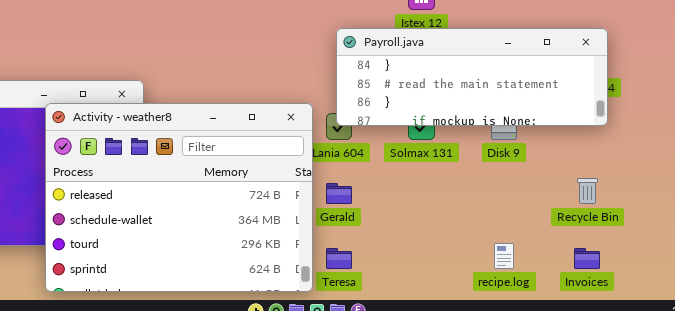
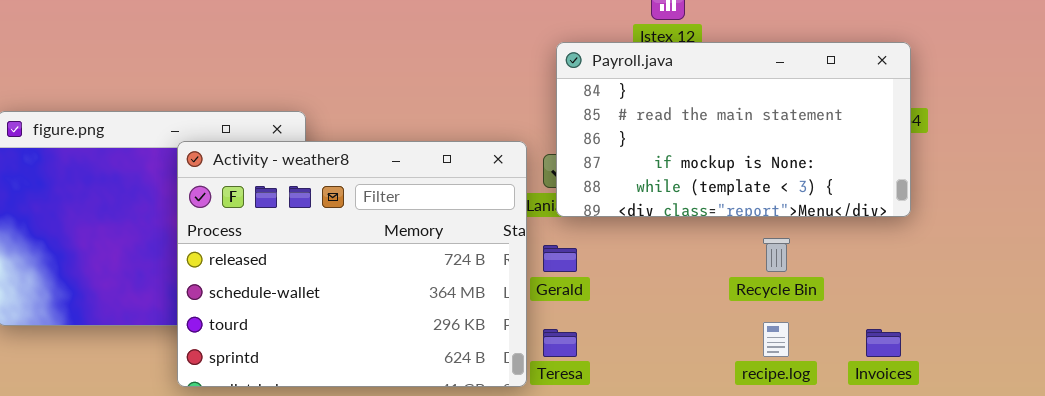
Payroll.java: [336,28,608,126] -> [556,42,911,217], resized
Recycle Bin: [577,178,598,204] -> [763,238,790,272], moved

